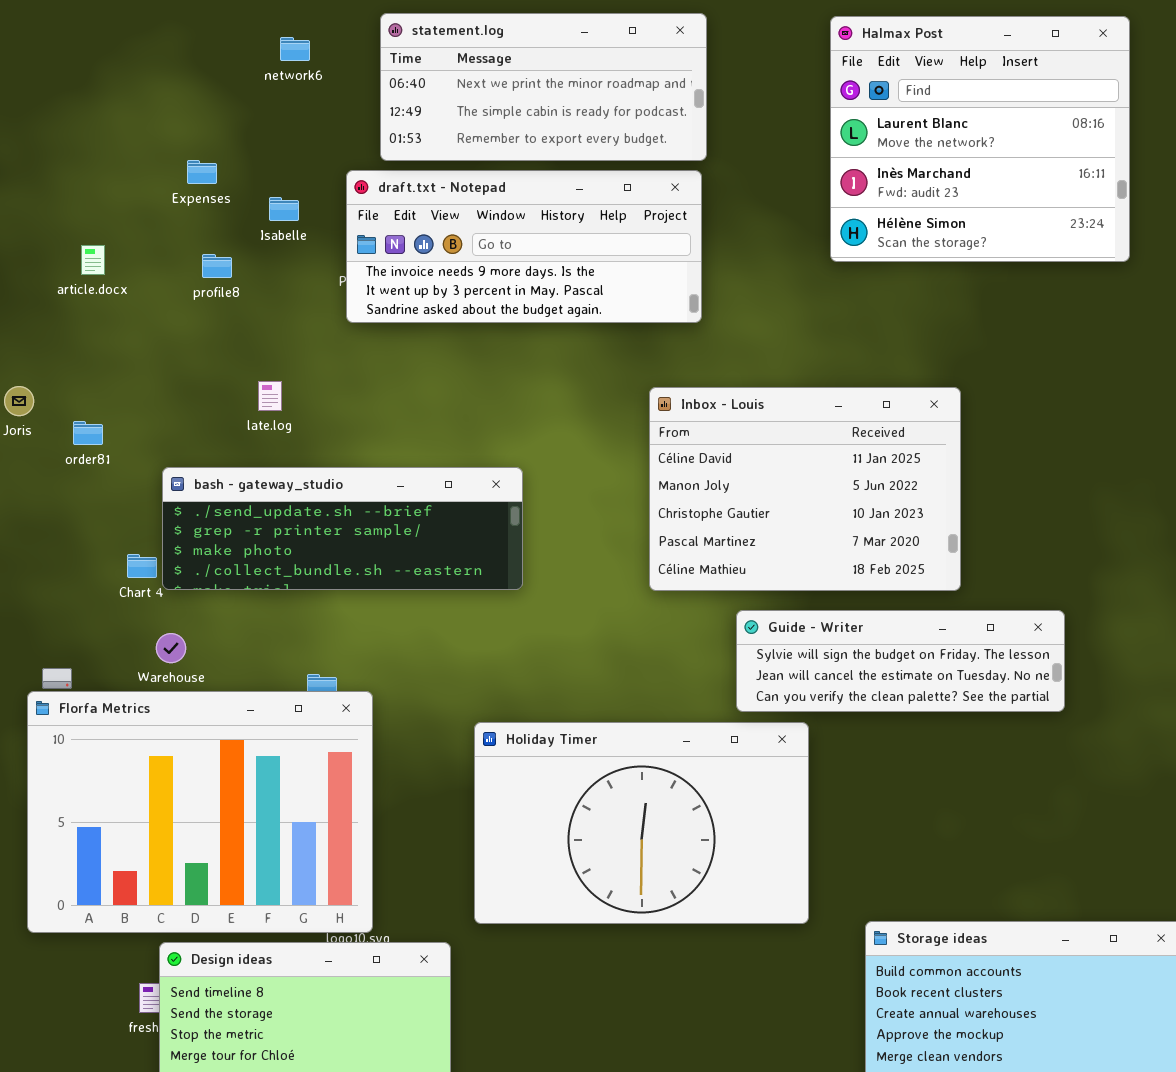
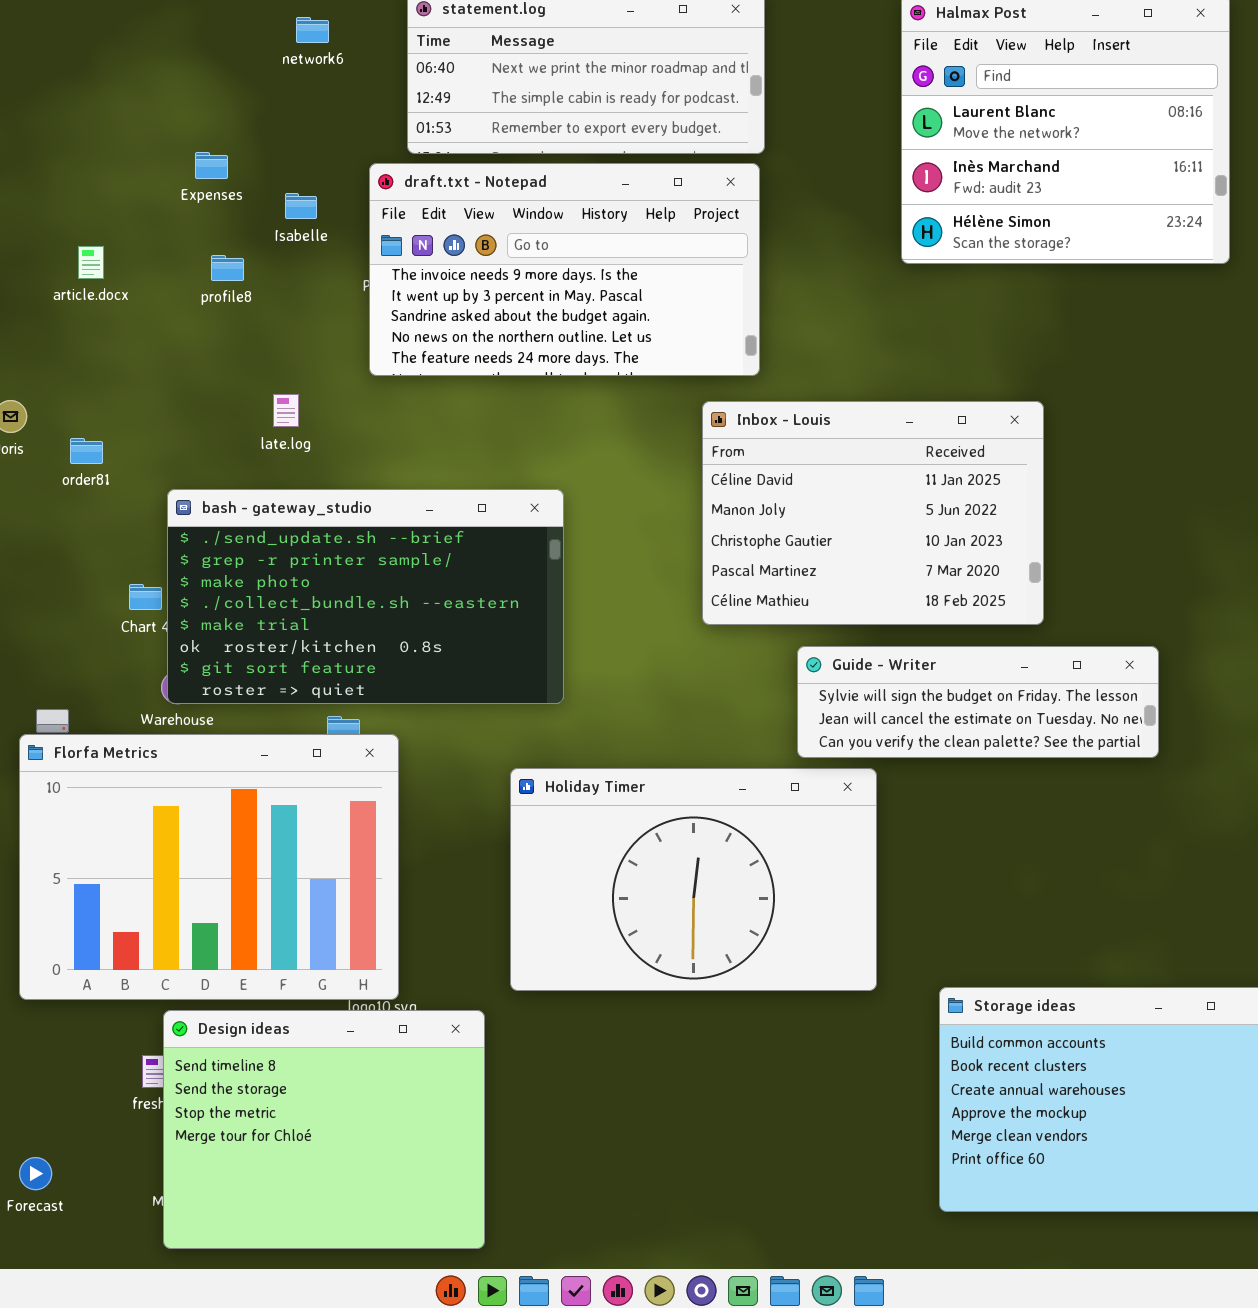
draft.txt - Notepad: [346,170,702,323] -> [369,163,760,376], resized
bash - gateway_studio: [162,467,523,590] -> [167,489,564,704], resized

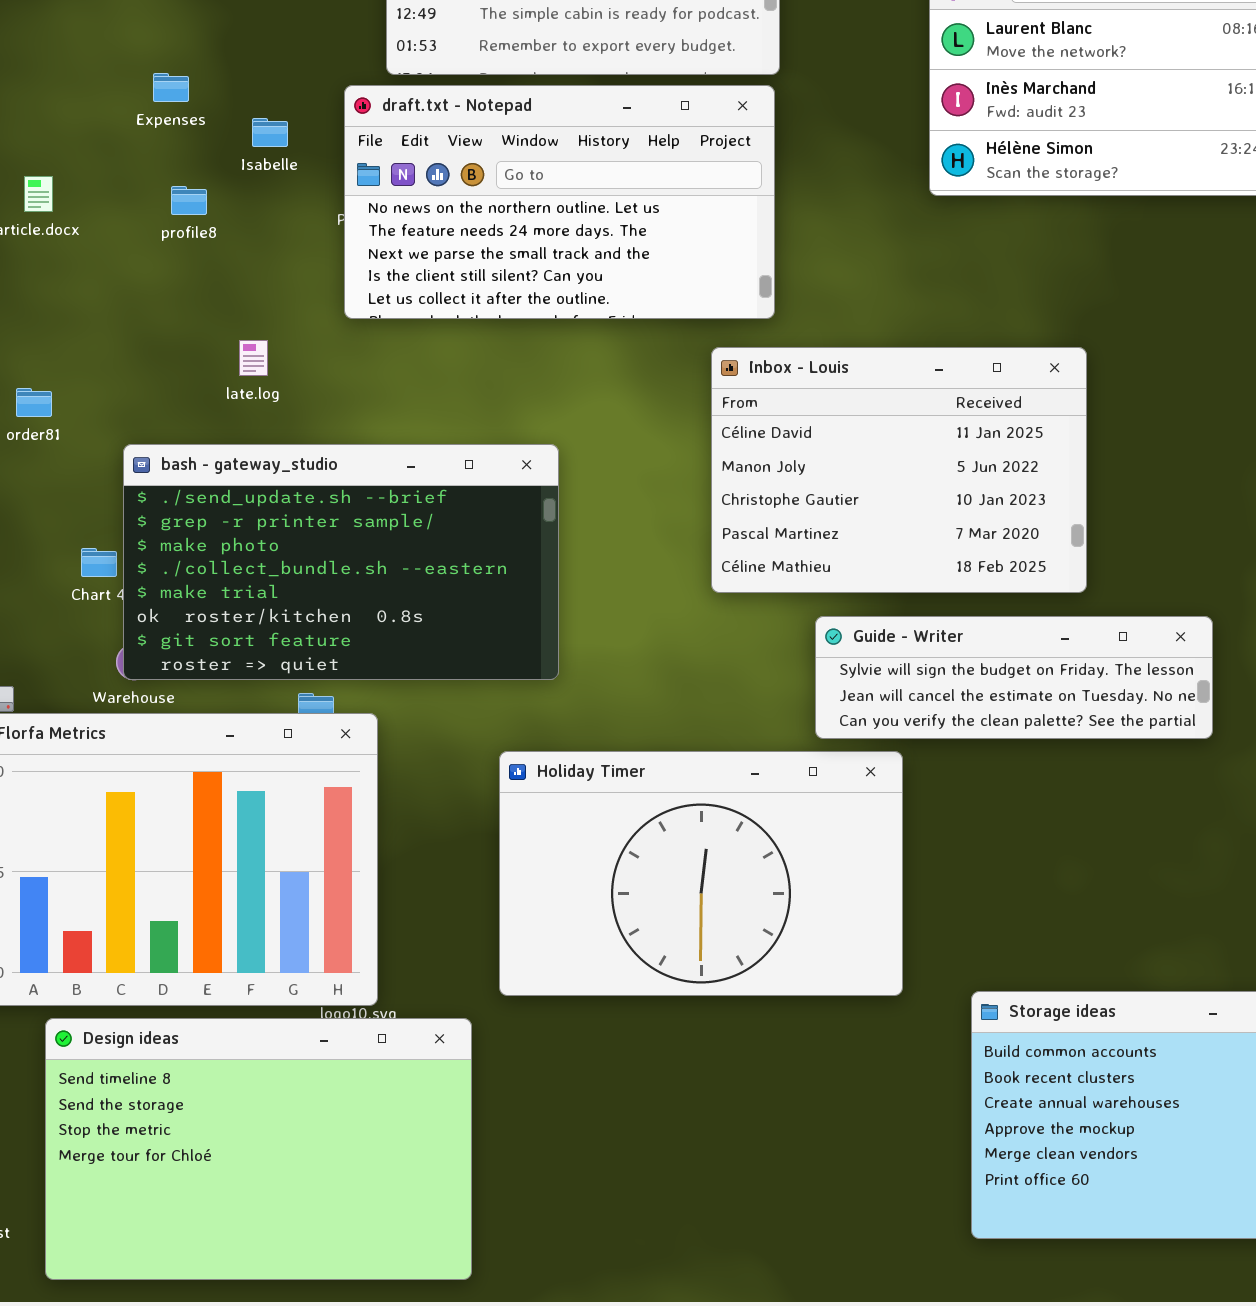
draft.txt - Notepad: [369,163,760,376] -> [344,85,775,319], scrolled down 3 rows
Design ideas: [163,1010,485,1249] -> [45,1018,472,1280], resized

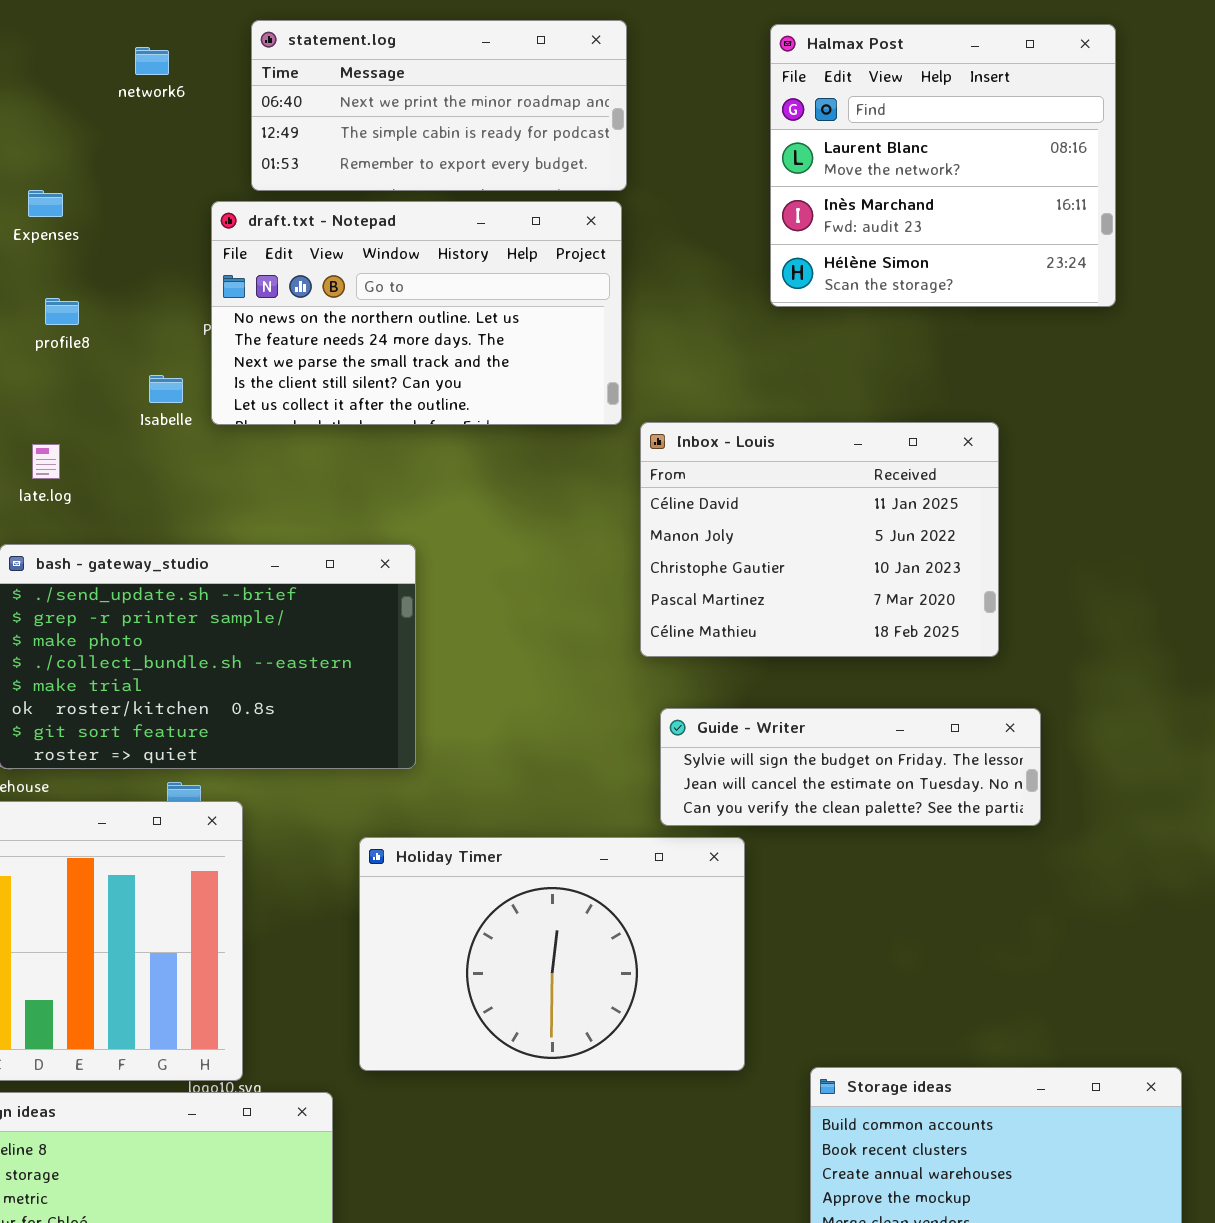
Isabelle: [252,118,288,147] -> [149,375,183,403], moved
late.log: [239,340,268,376] -> [32,444,60,479], moved
Inbox - Louis: [711,347,1087,593] -> [640,422,999,657], moved

